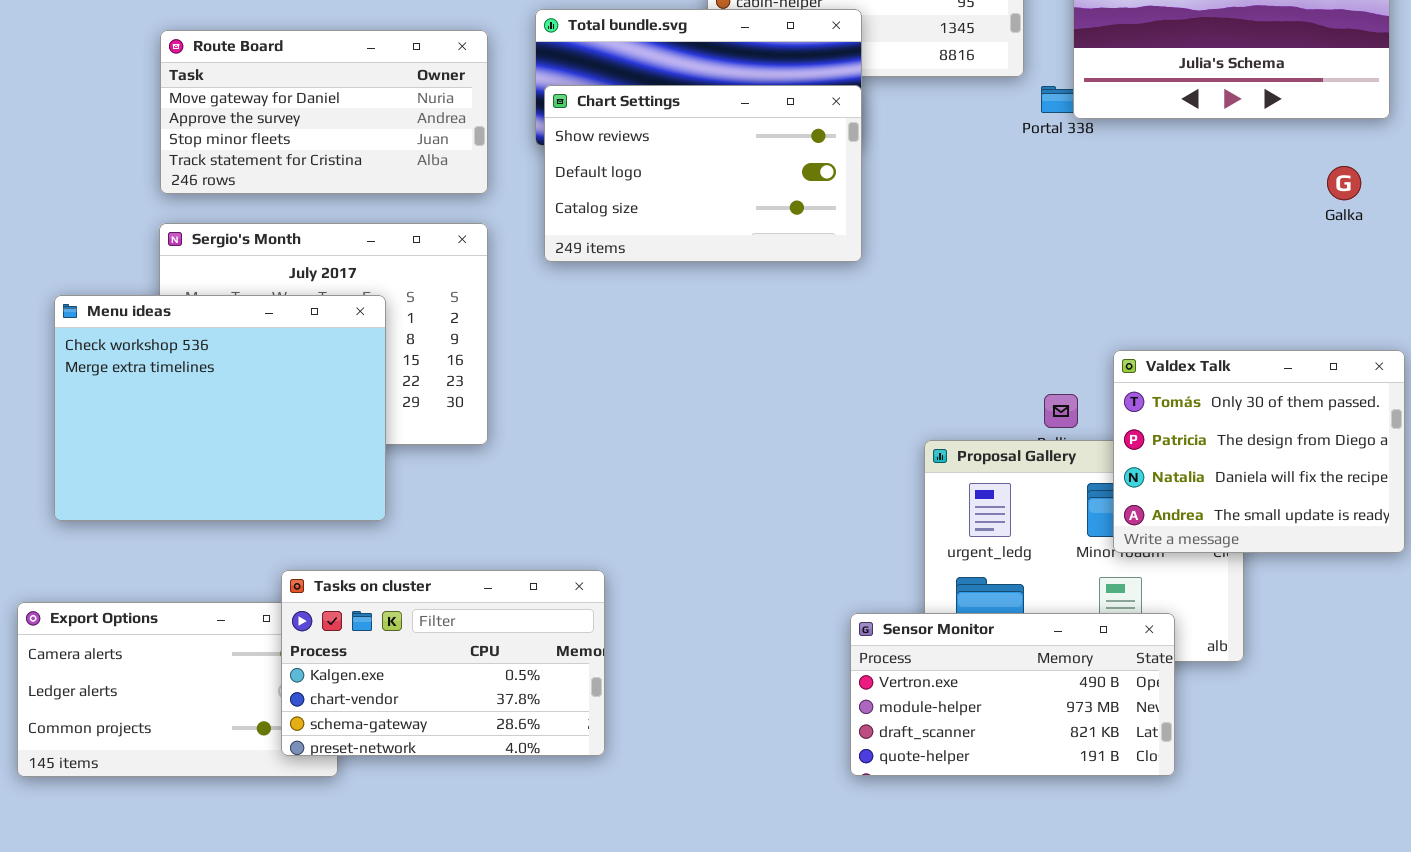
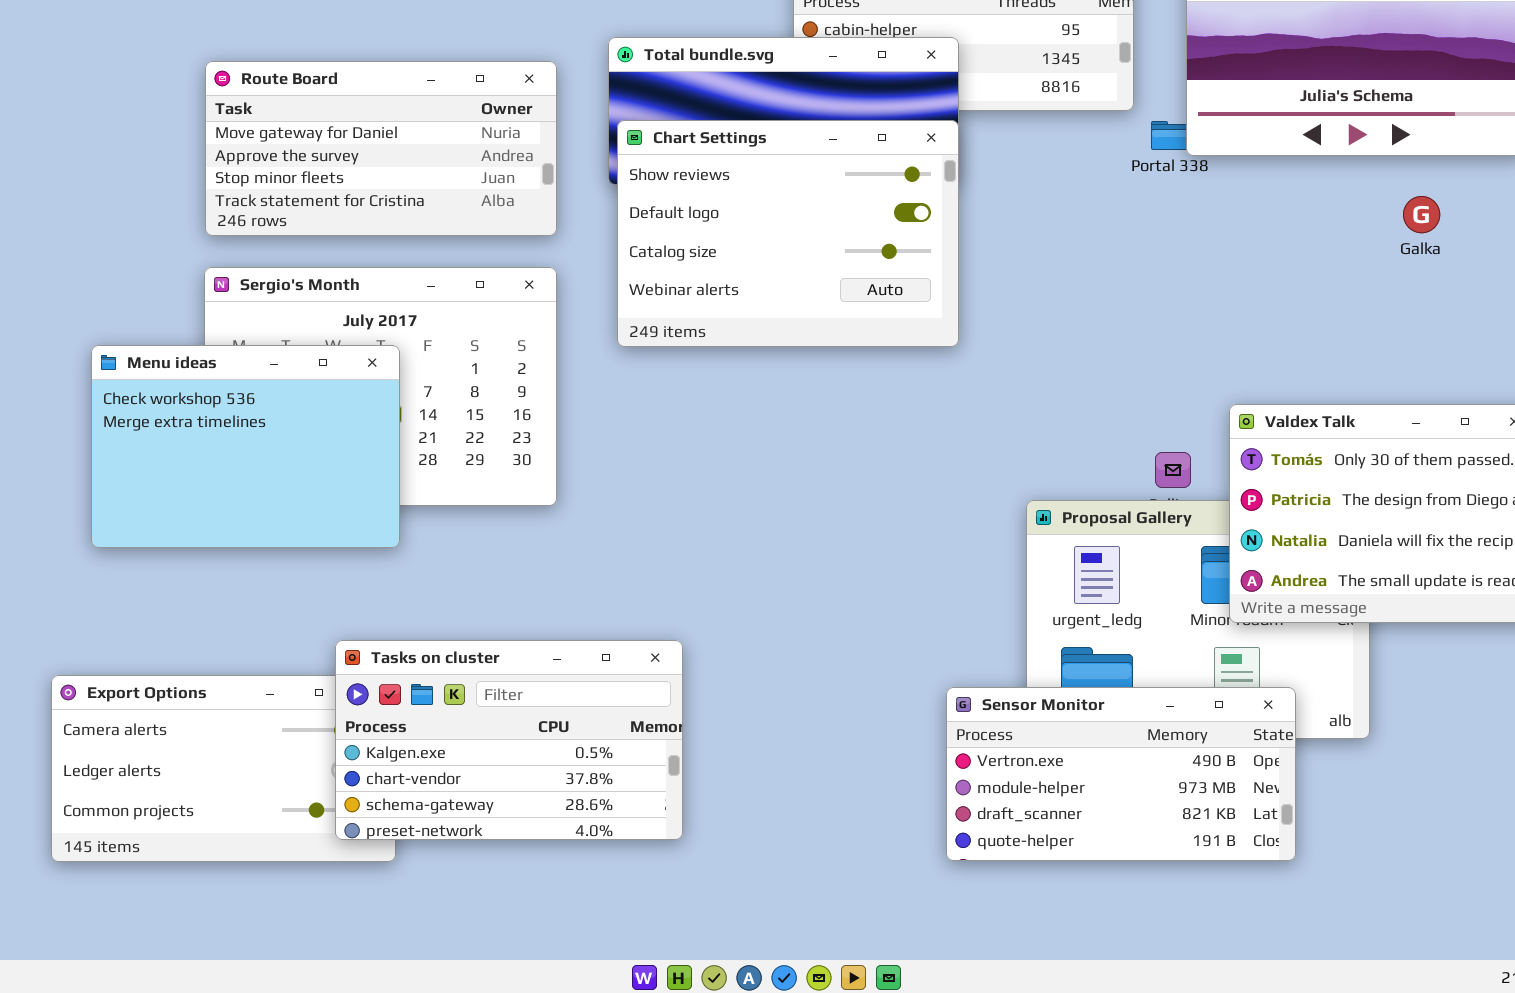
Chart Settings: [544,85,862,262] -> [617,120,959,347], resized
Galka: [1327,166,1361,200] -> [1403,196,1440,233], moved
Menu ideas: [54,295,386,521] -> [91,345,400,548], resized

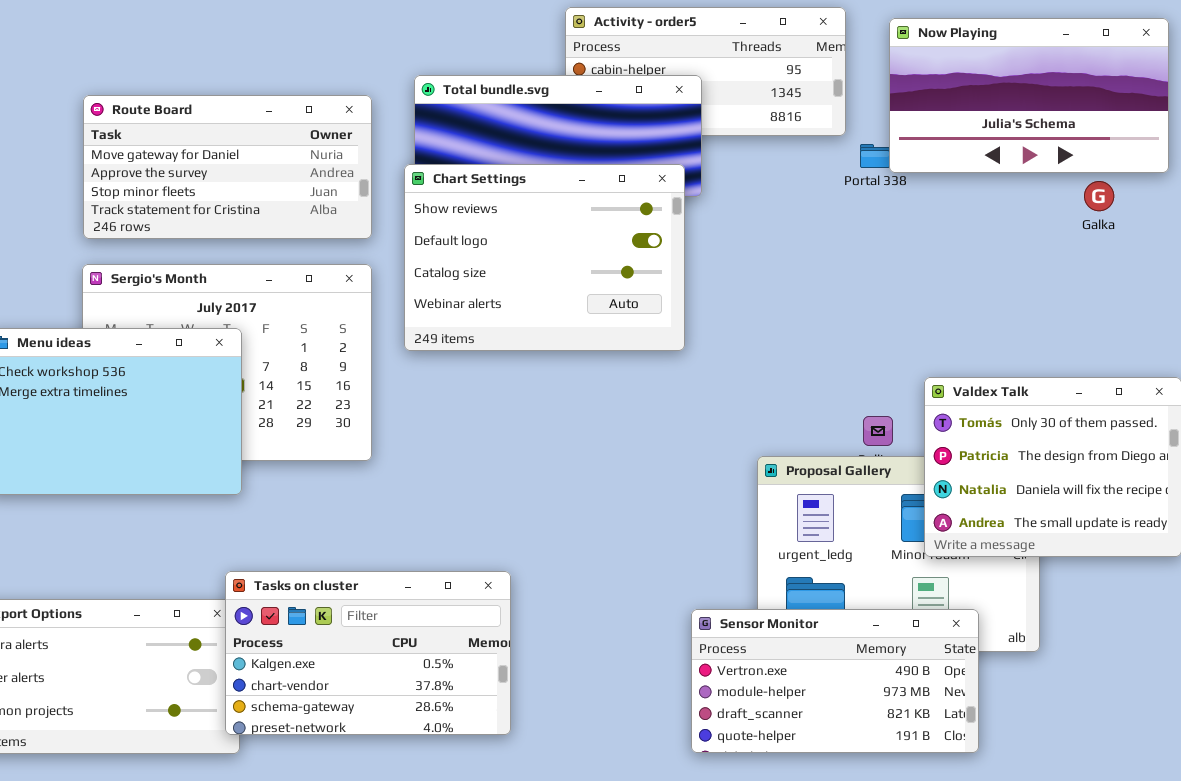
Chart Settings: [617,120,959,347] -> [404,164,685,351], moved
Galka: [1403,196,1440,233] -> [1084,181,1114,211], moved
Tasks on cluster: [335,640,683,840] -> [225,571,511,735], moved

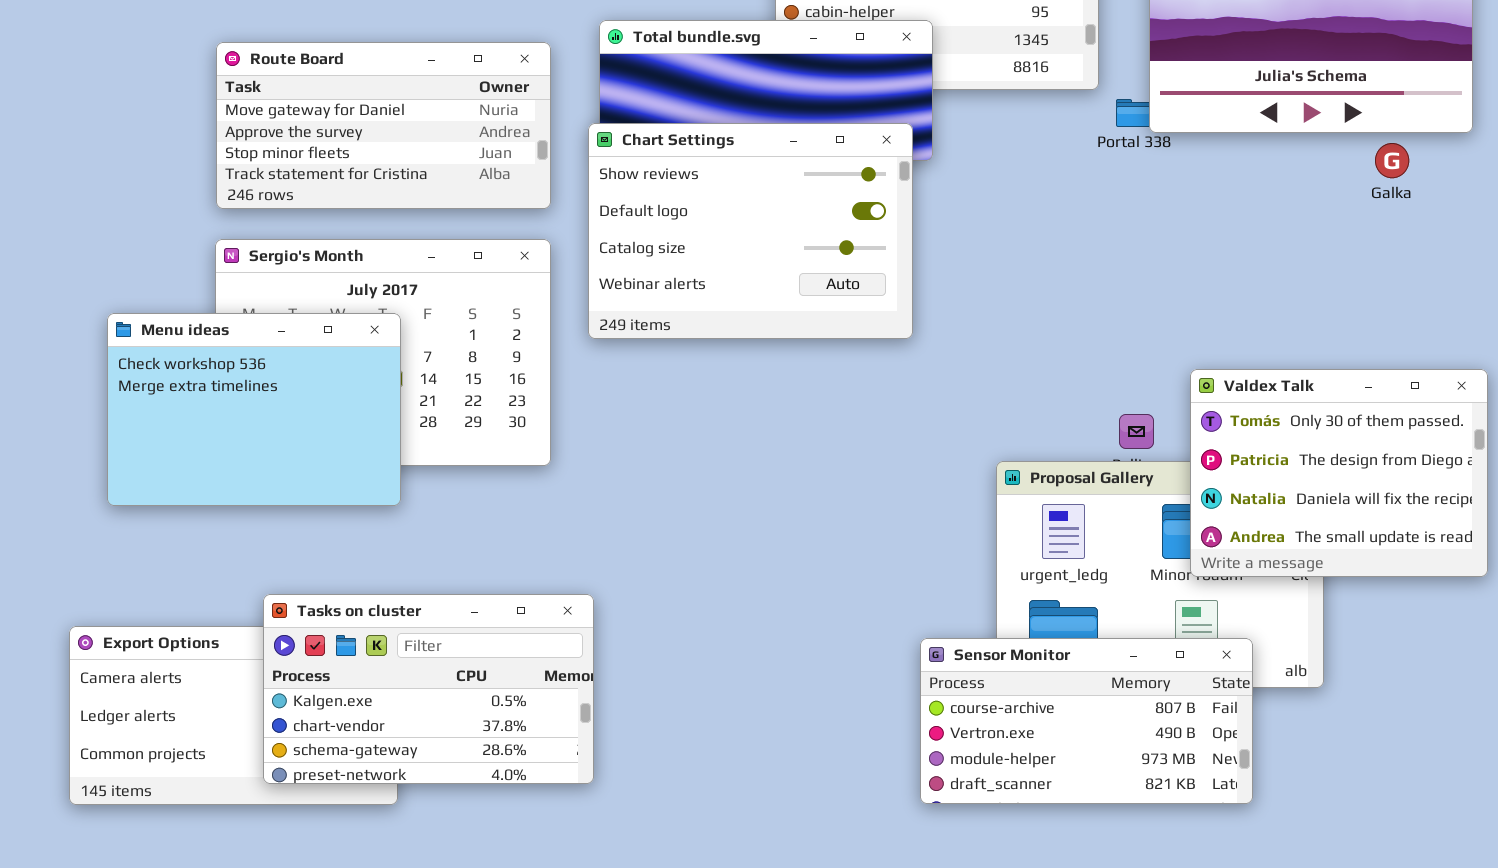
Tasks on cluster: [225,571,511,735] -> [263,594,594,784], moved
Sensor Monitor: [691,609,979,753] -> [920,638,1253,804], scrolled up 1 row

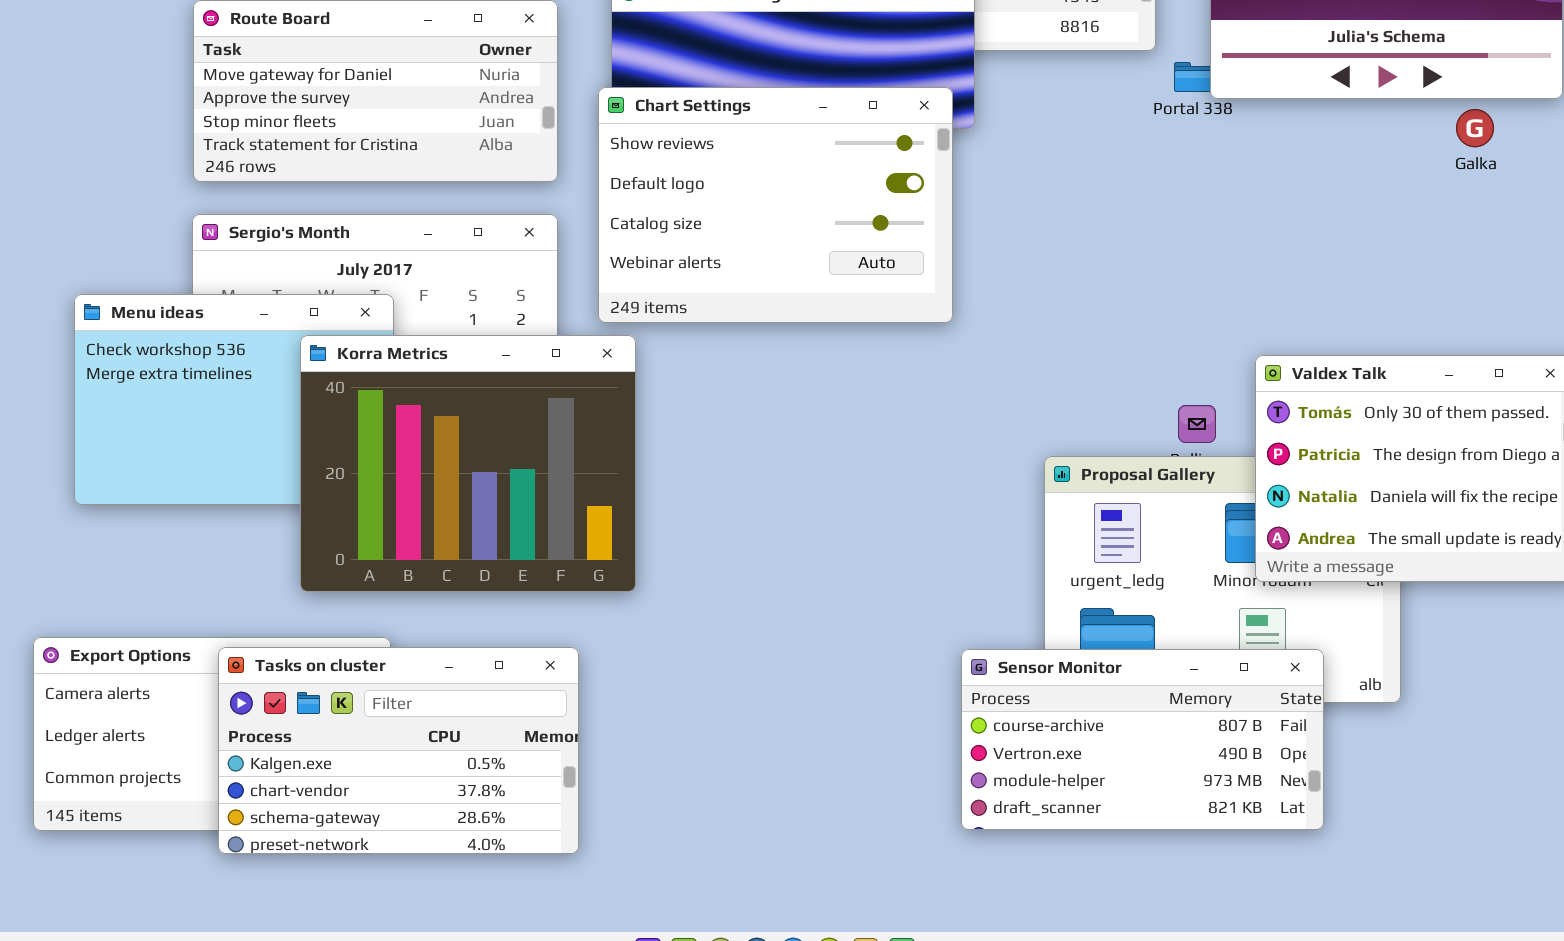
Korra Metrics: none -> [300,335,636,592], opened
Tasks on cluster: [263,594,594,784] -> [218,647,579,854], moved

